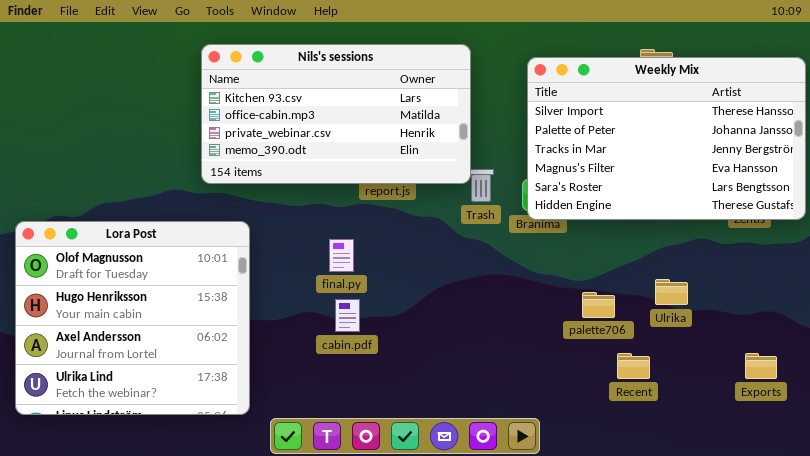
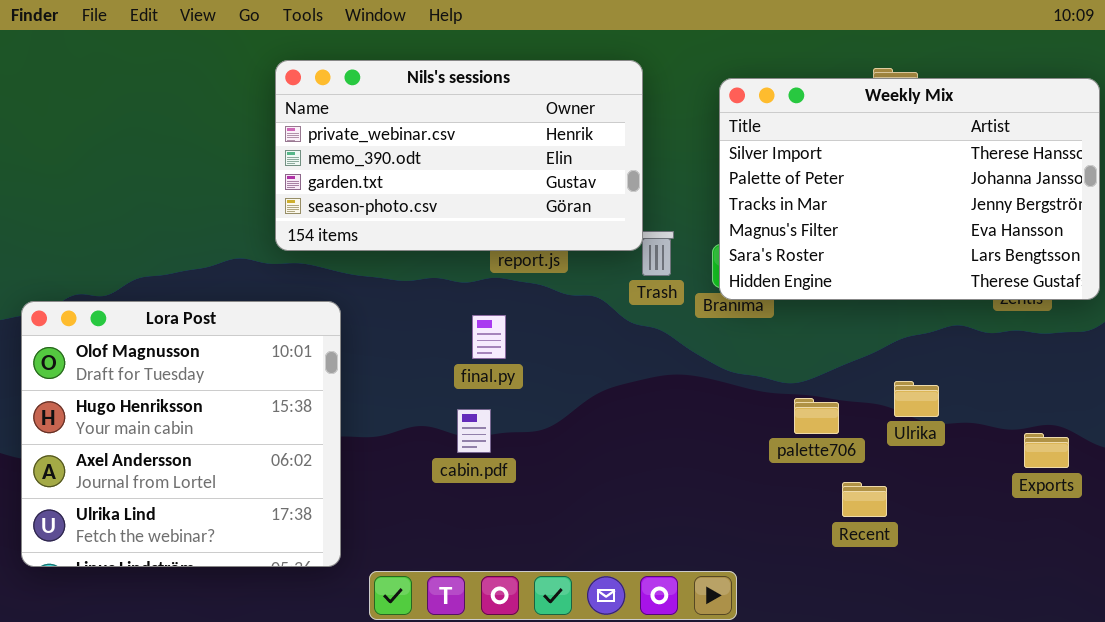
Nils's sessions: [201,44,471,184] -> [275,60,643,251], scrolled down 2 rows
final.py: [329,239,354,272] -> [472,315,506,359], moved
Exports: [745,353,777,379] -> [1024,433,1069,468], moved

